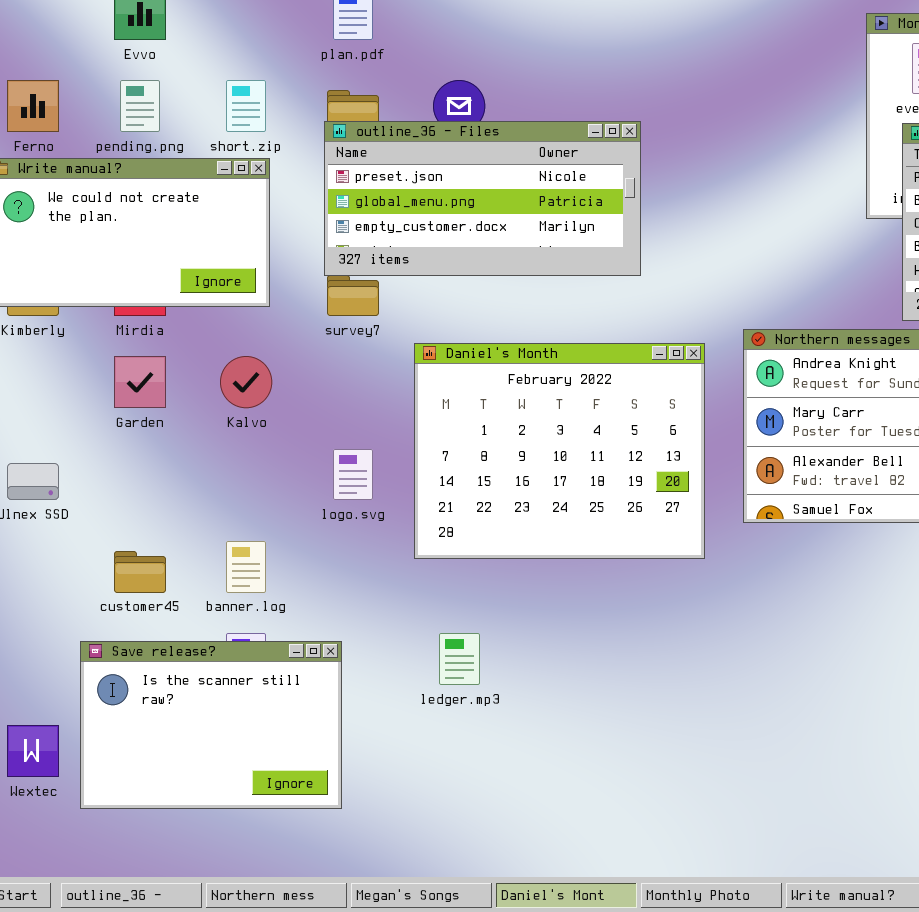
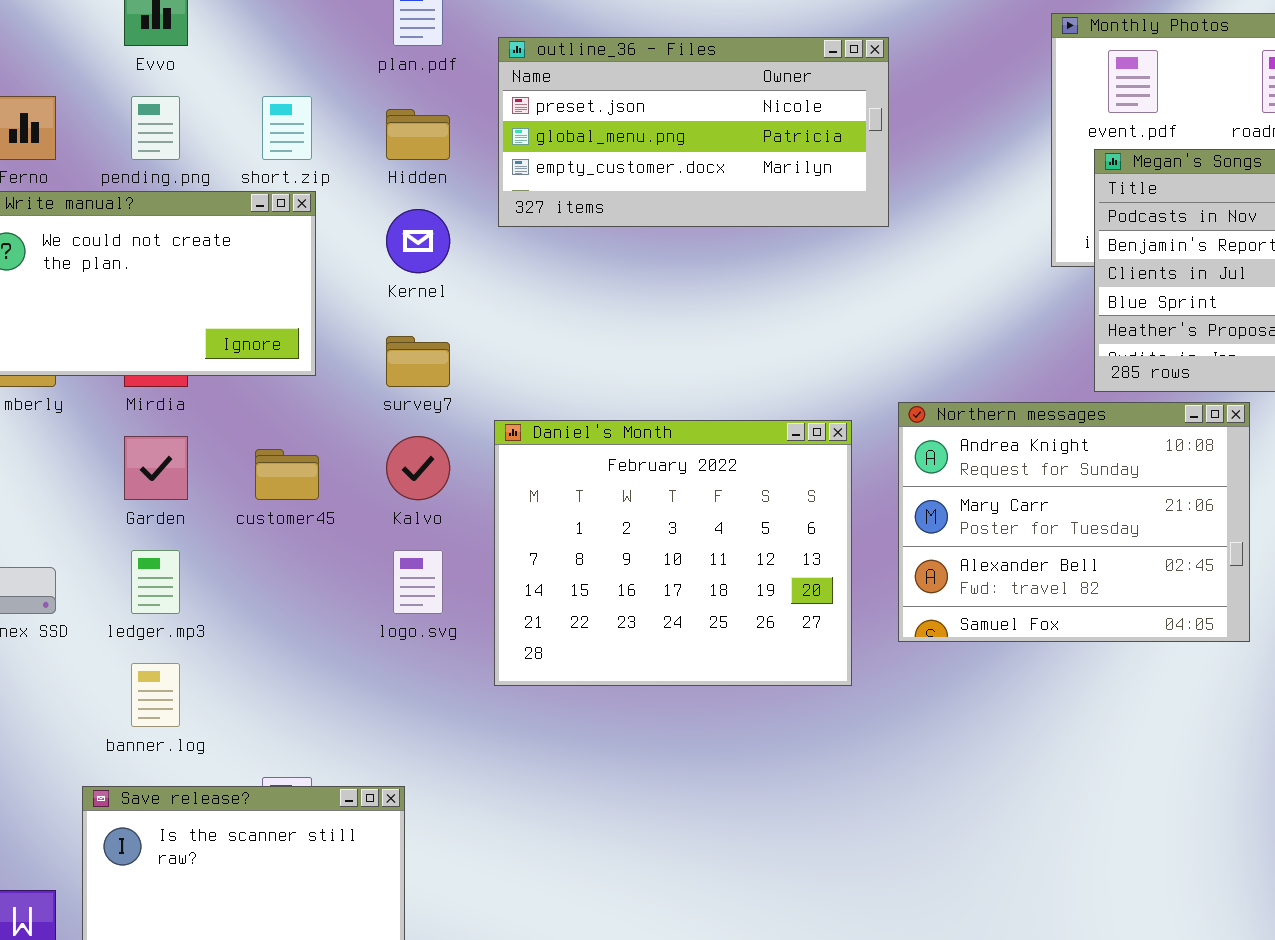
outline_36 - Files: [324,121,641,276] -> [498,37,889,227], moved
Kalvo: [220,356,272,408] -> [386,436,450,500], moved
banner.log: [226,541,266,593] -> [131,663,180,727], moved
customer45: [114,551,166,593] -> [255,449,319,500], moved
ledger.mp3: [439,633,480,685] -> [131,550,180,614], moved

